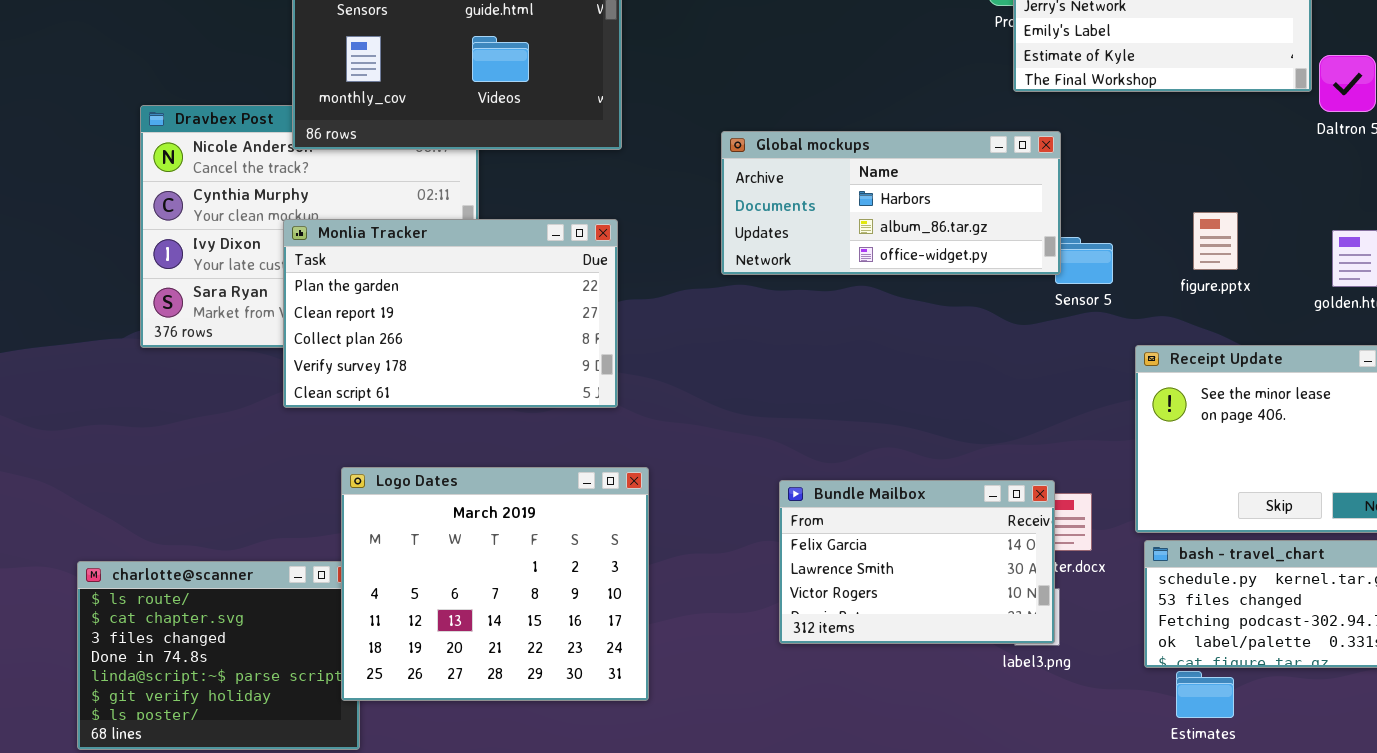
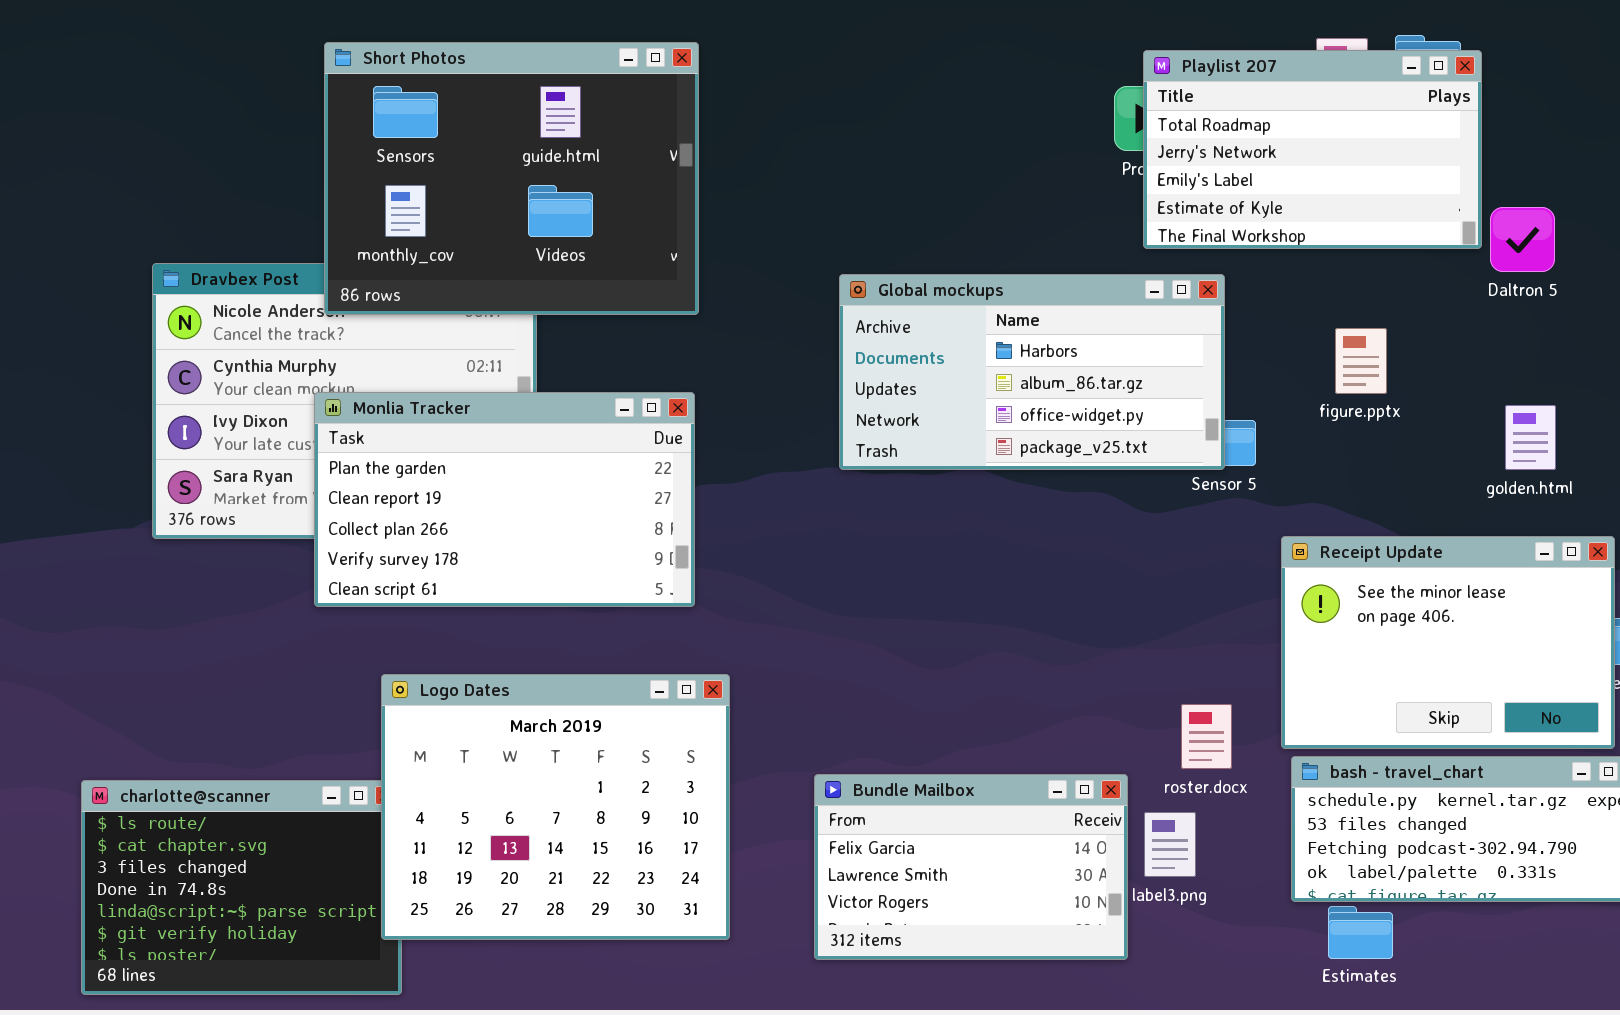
Global mockups: [721,131,1061,275] -> [839,274,1225,470], moved, resized
figure.pptx: [1193,212,1238,270] -> [1335,328,1387,394], moved
Bundle Mailbox: [779,480,1055,644] -> [814,774,1128,960], moved

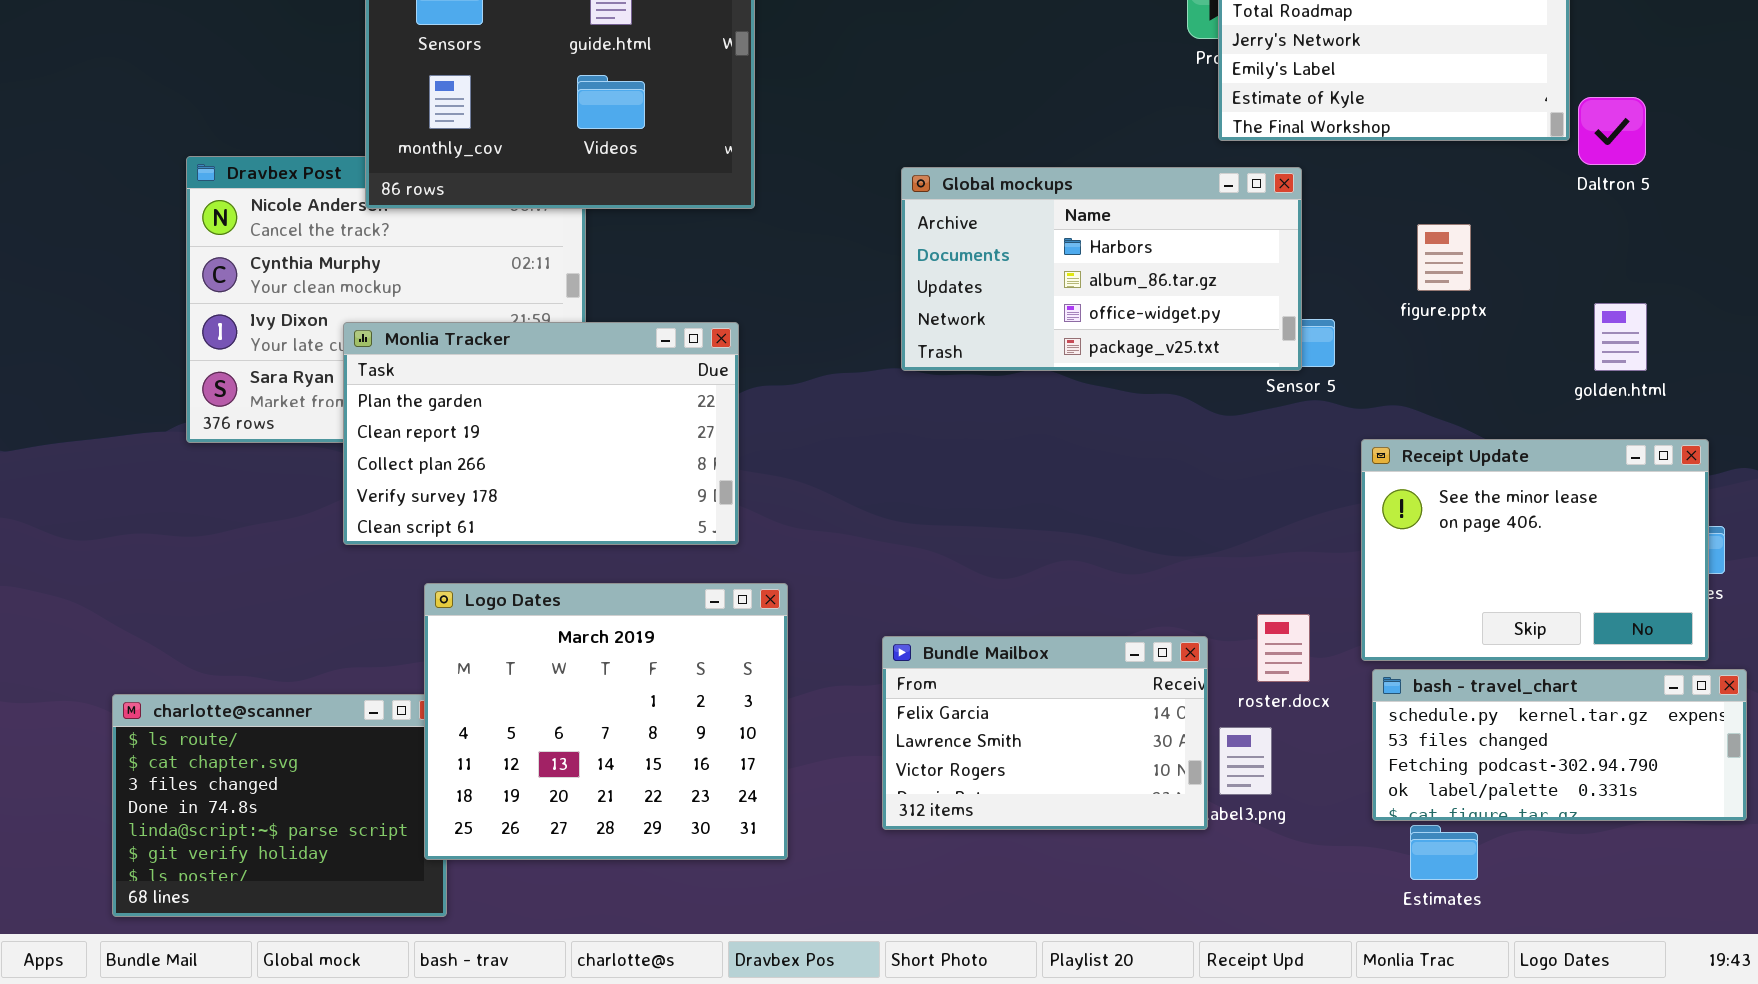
Monlia Tracker: [314,392,695,607] -> [343,322,739,545], moved
Bundle Mailbox: [814,774,1128,960] -> [882,636,1208,830], moved

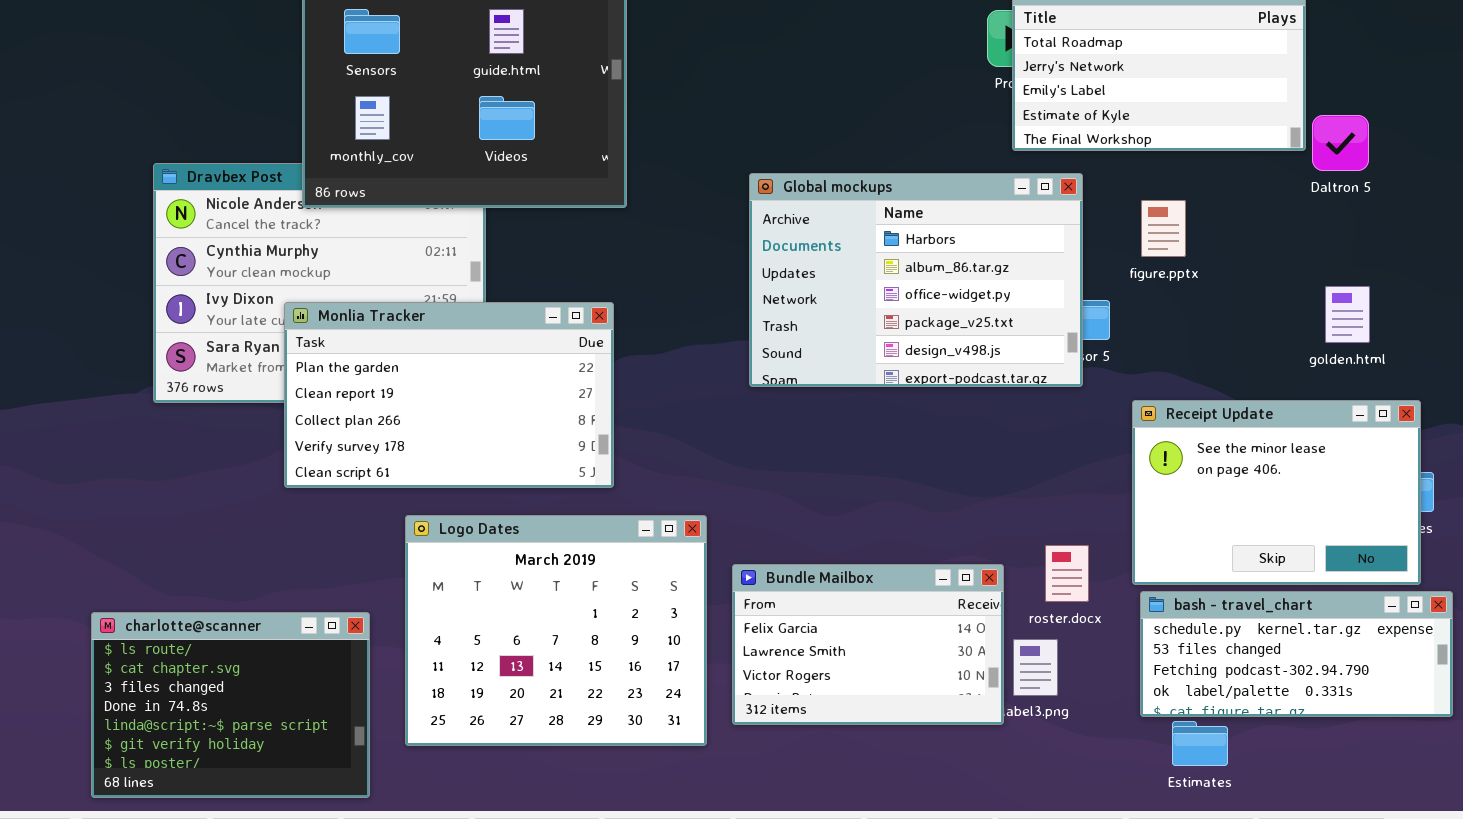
Global mockups: [901,167,1302,371] -> [749,173,1083,387], resized
figure.pptx: [1417,224,1471,291] -> [1141,200,1186,257], moved
Logo Dates: [424,583,788,860] -> [405,515,707,746], moved

